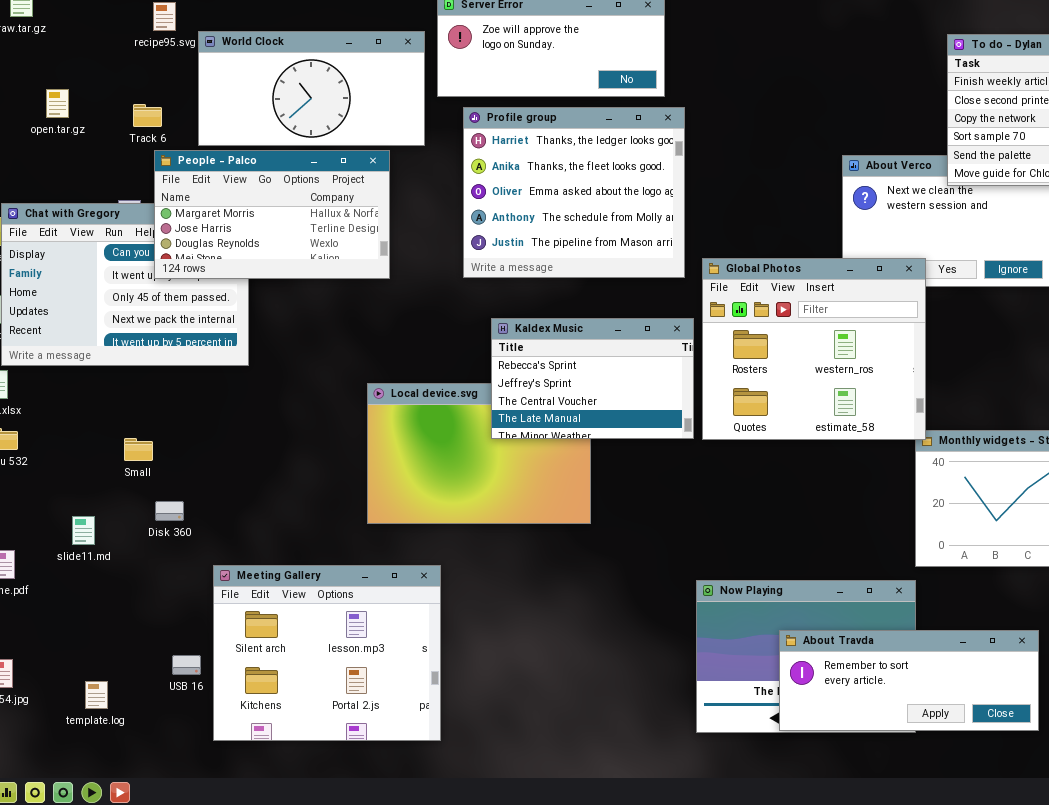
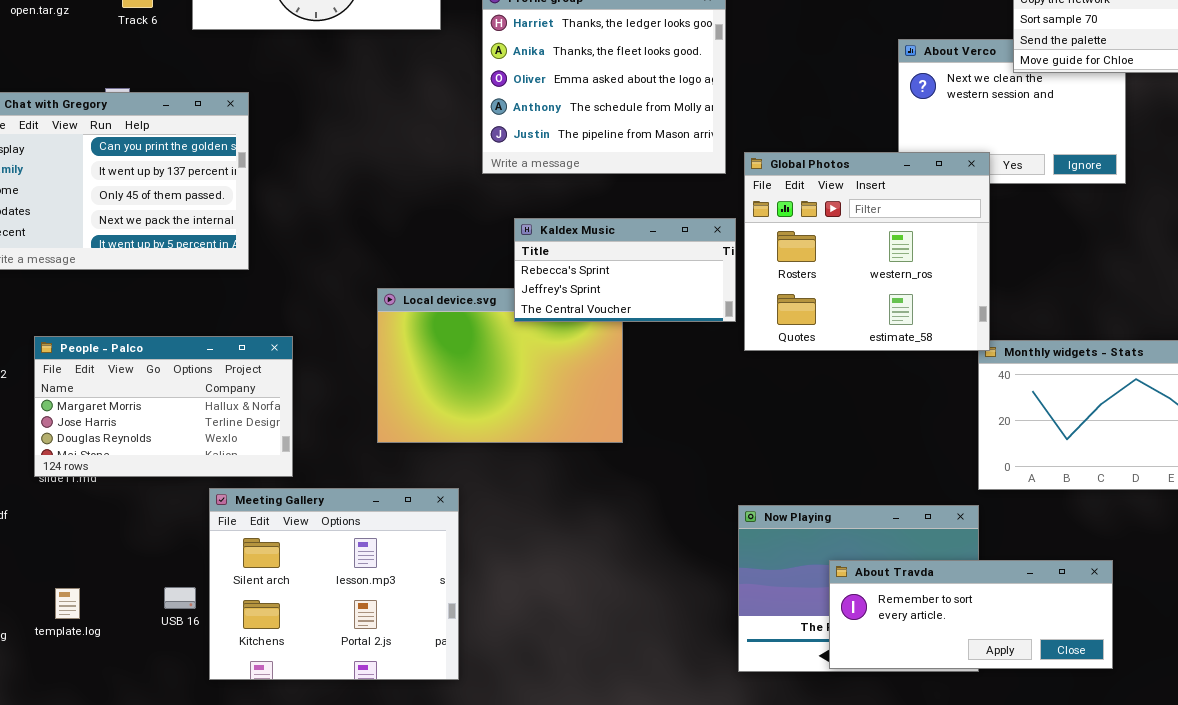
People - Palco: [154,150,390,279] -> [34,336,293,477], moved
Kaldex Music: [491,318,694,439] -> [514,218,736,322], resized
template.log: [85,681,108,709] -> [55,588,80,619], moved

